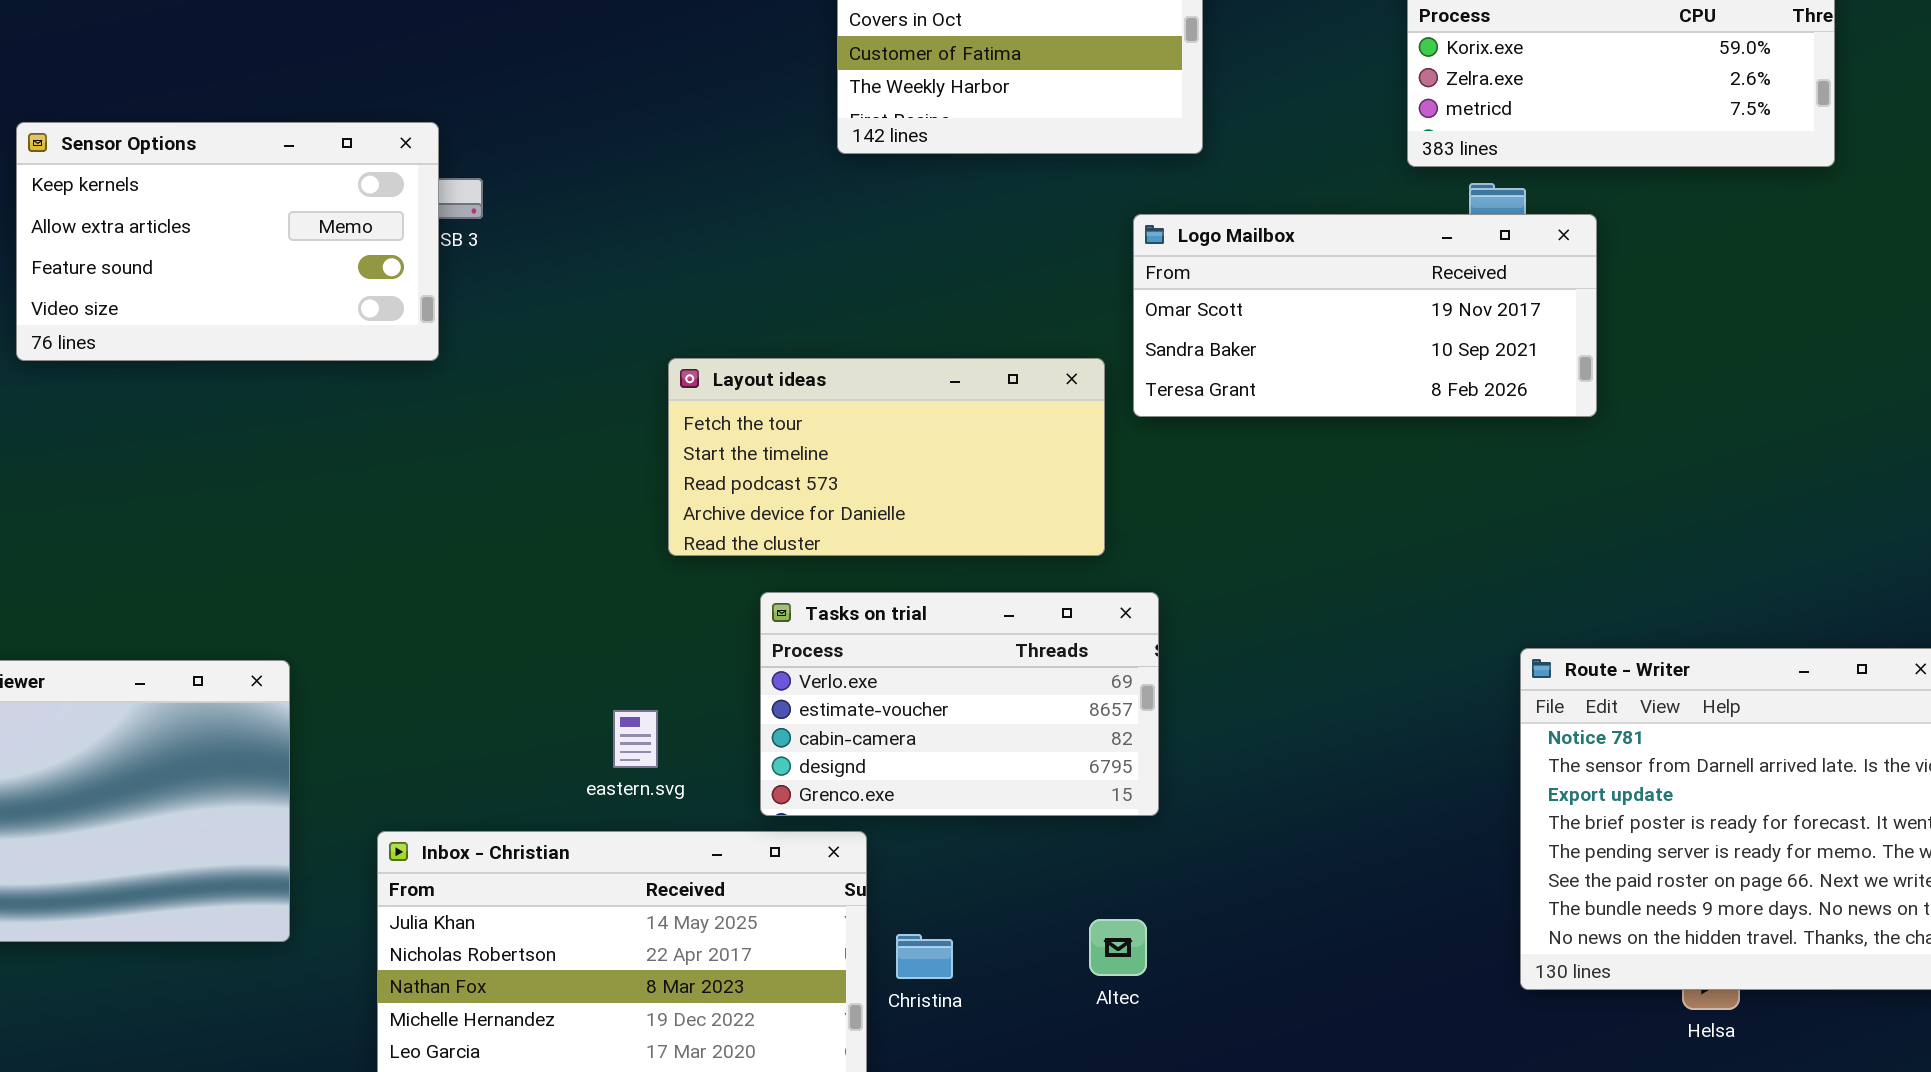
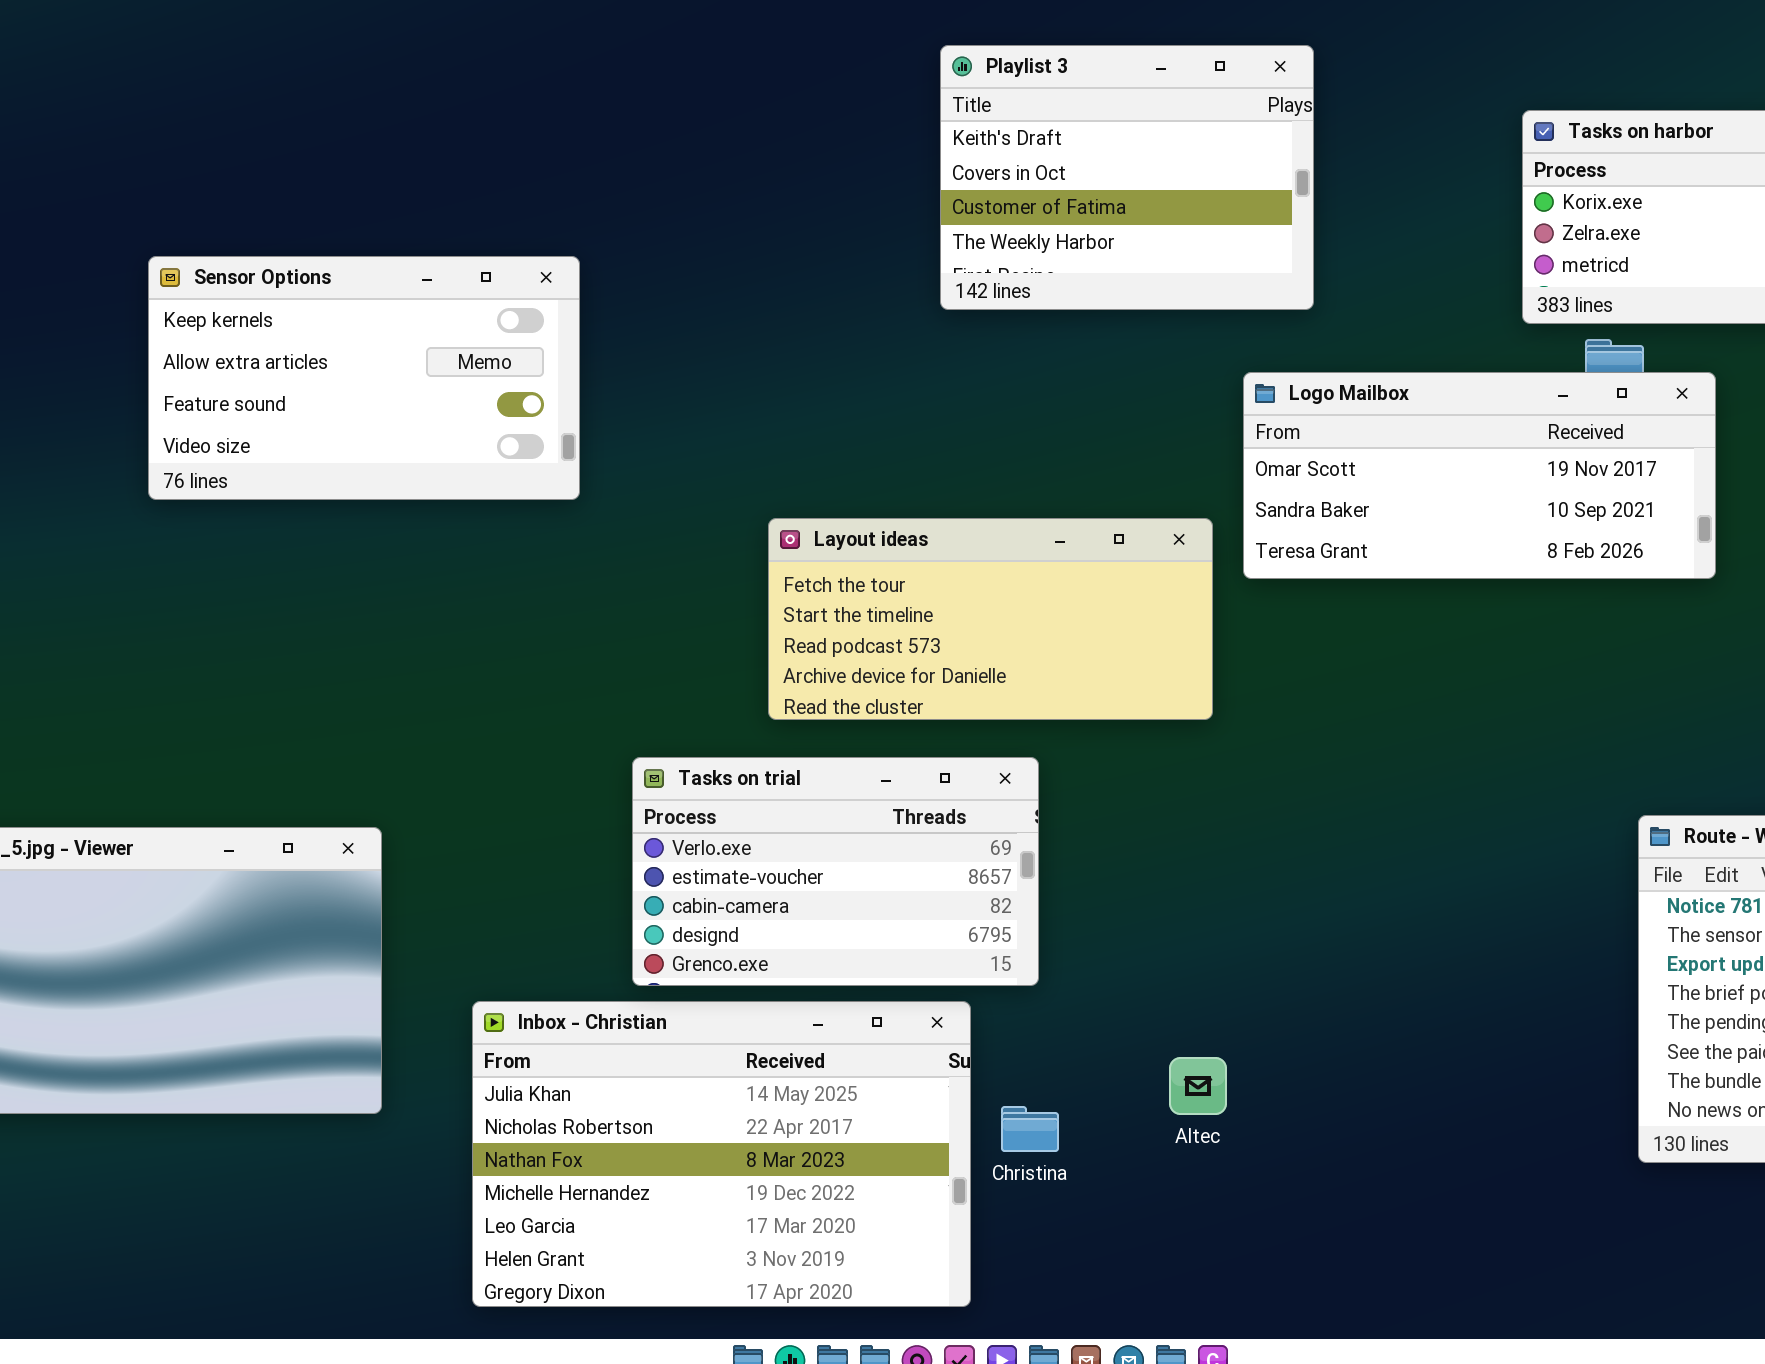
Sensor Options: [16,122,439,361] -> [148,256,580,500], moved
Tasks on trial: [760,592,1159,816] -> [632,757,1039,986], moved
Altec: [1089,919,1147,976] -> [1169,1057,1227,1115], moved

